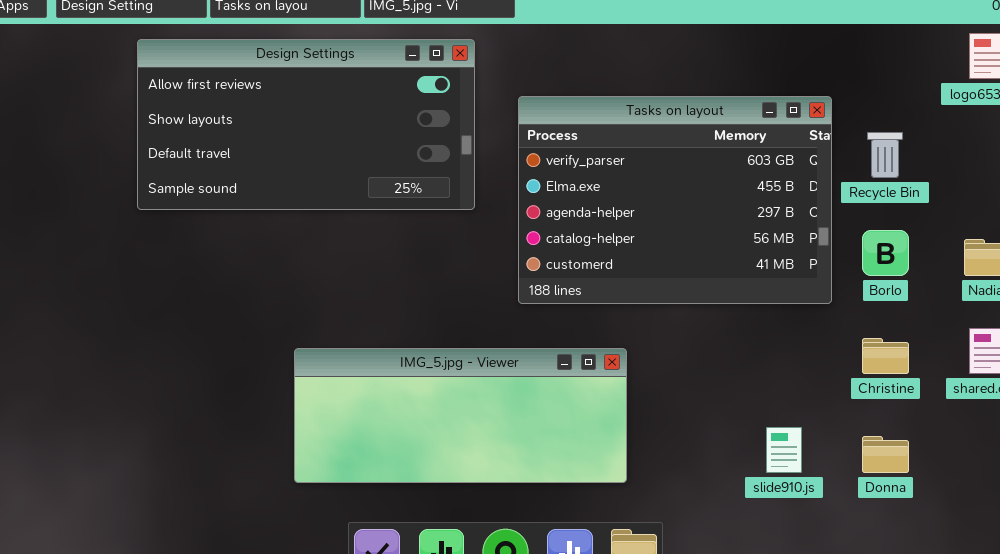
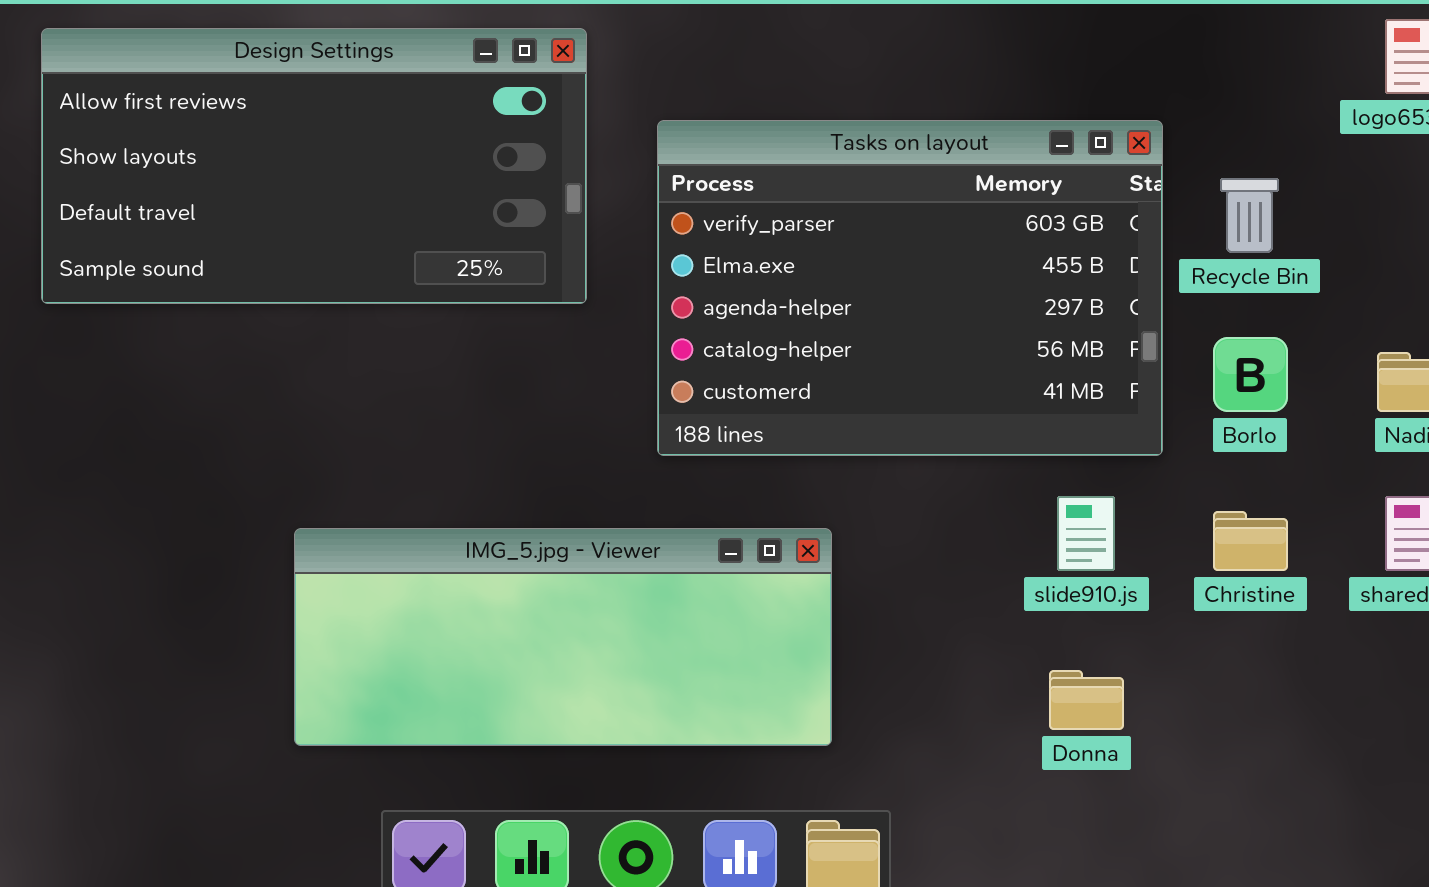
slide910.js: [766,427,802,473] -> [1057,496,1115,571], moved
Donna: [862,436,909,473] -> [1049,670,1124,730], moved

